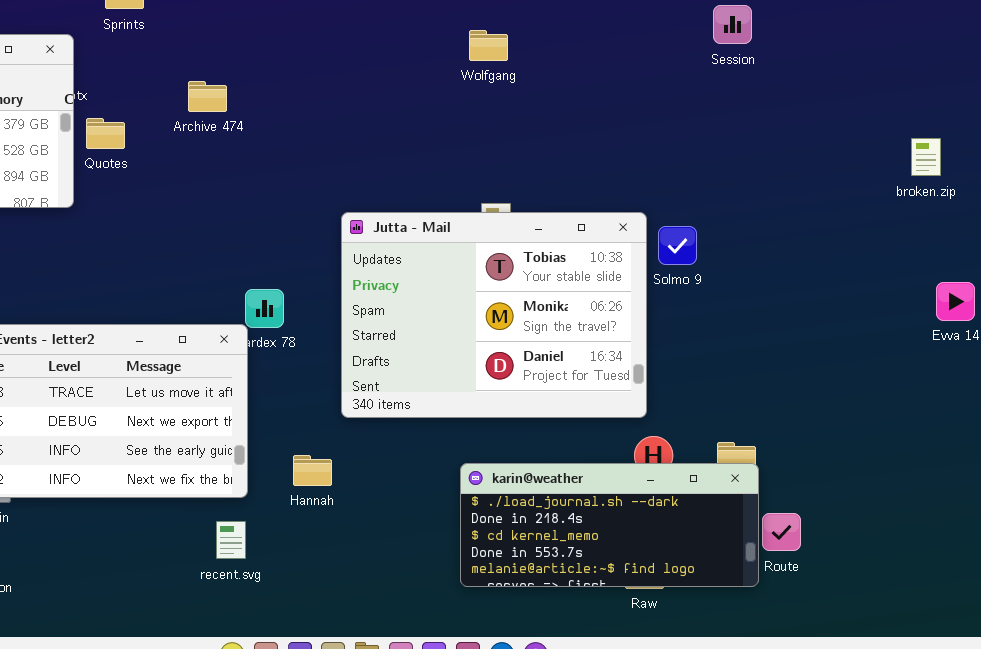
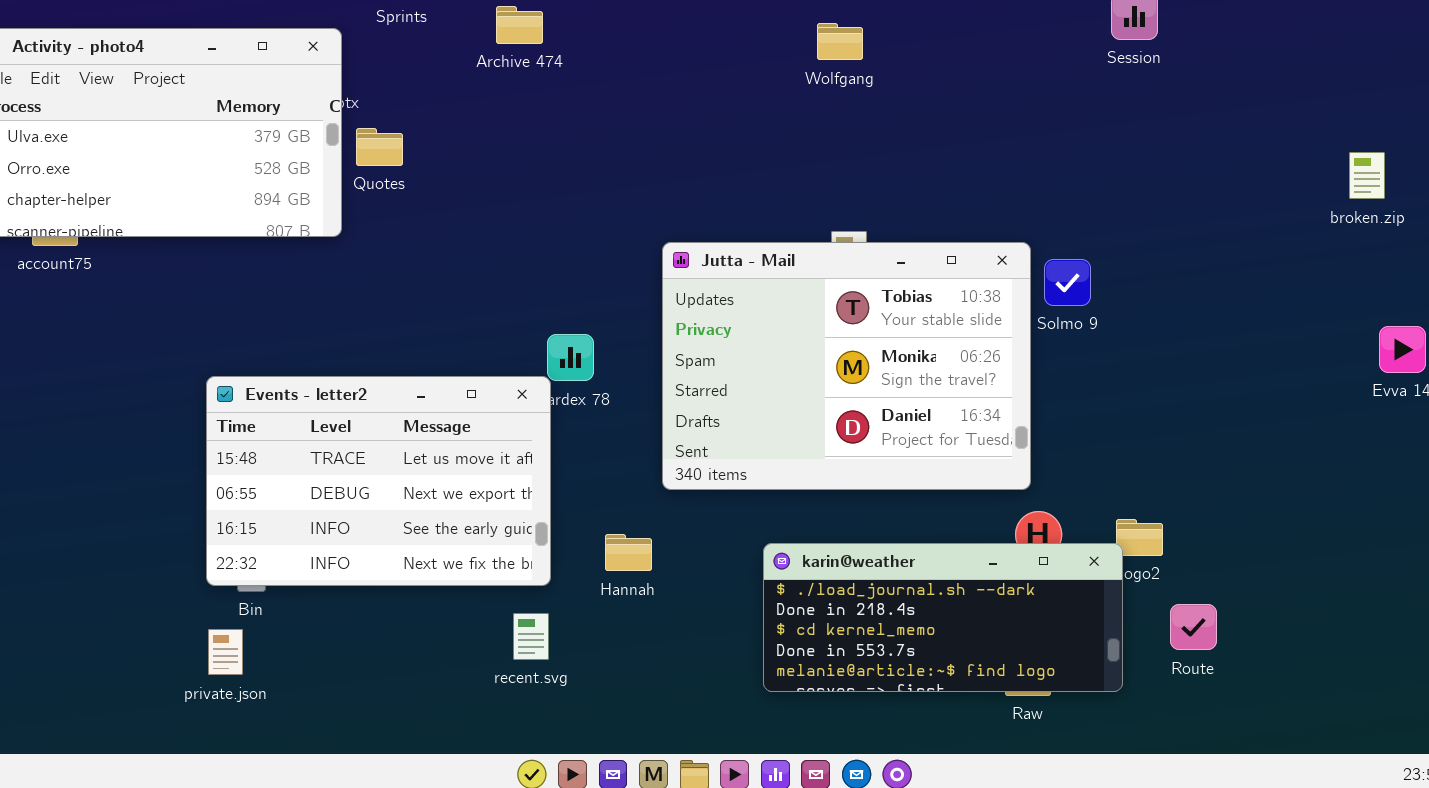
Archive 474: [188,81,227,112] -> [496,6,543,44], moved
karin@weather: [460,463,759,587] -> [763,543,1123,692], moved

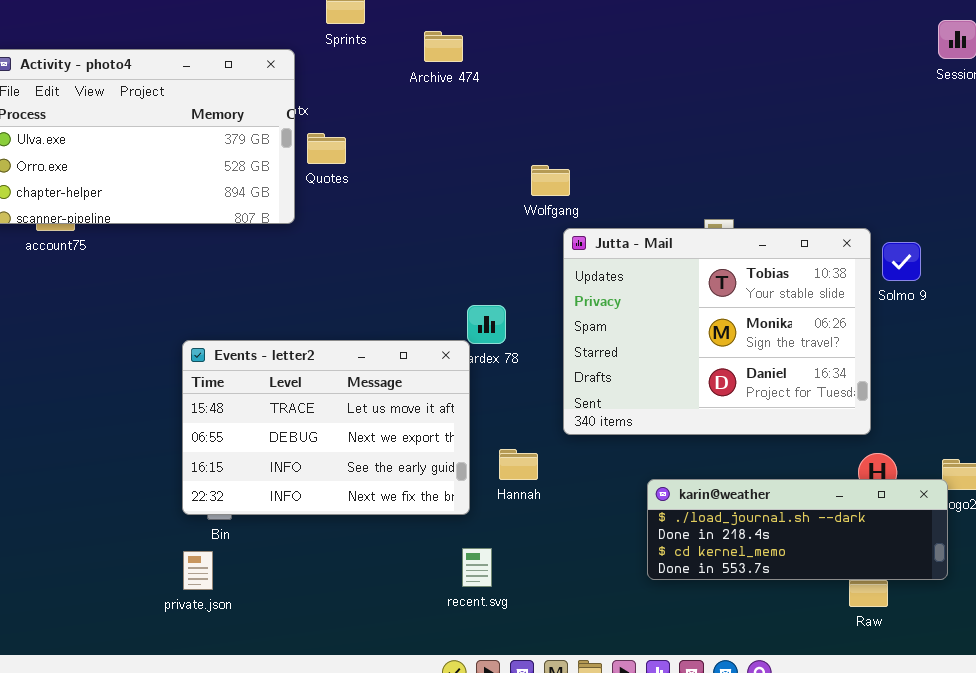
Wolfgang: [817,23,863,60] -> [531,165,570,196], moved
Hannah: [605,534,652,571] -> [499,449,538,480], moved
karin@weather: [763,543,1123,692] -> [647,479,948,580], resized
recent.svg: [513,613,549,660] -> [462,548,492,587], moved

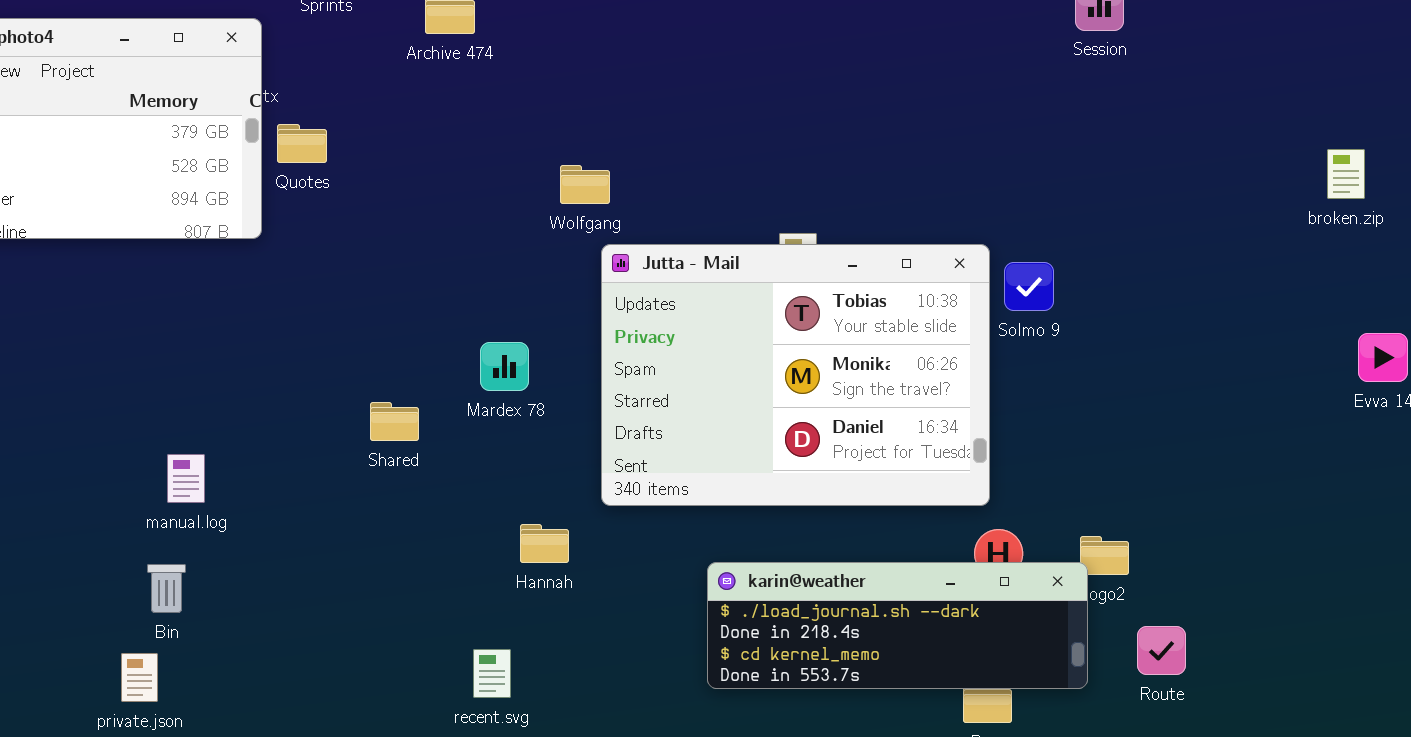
Events - letter2: [182,340,470,515] -> none, closed

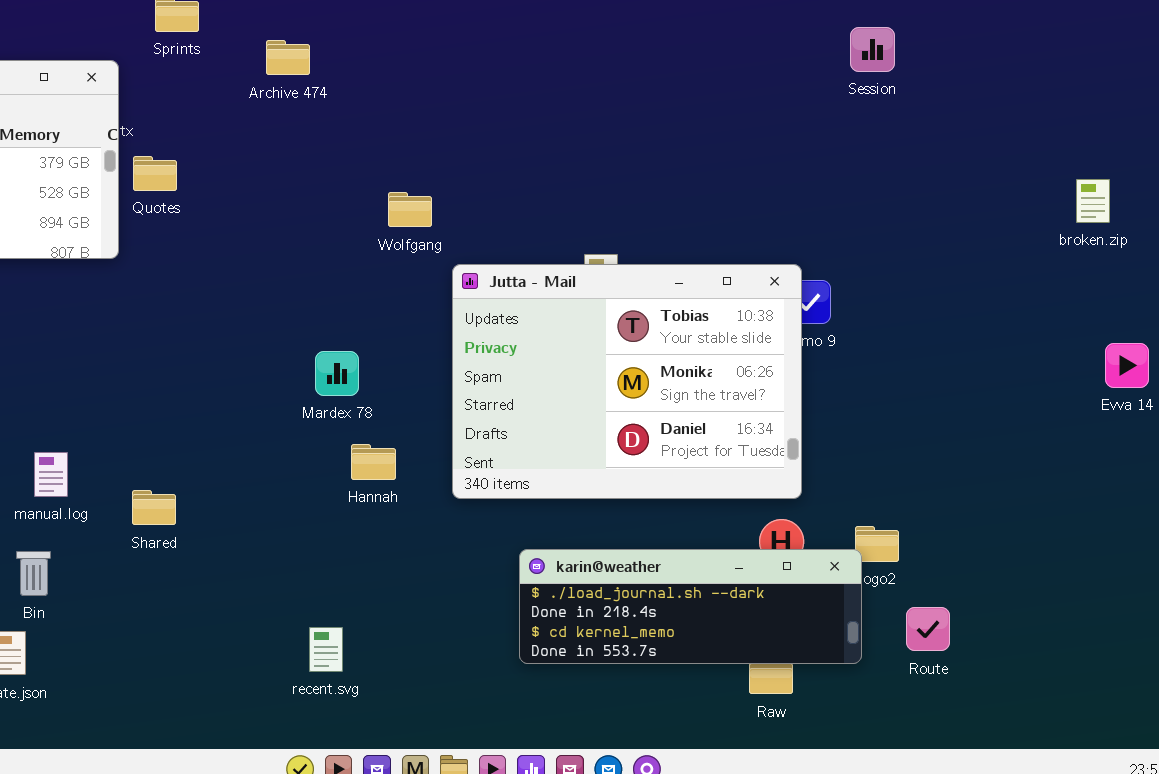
Jutta - Mail: [601,244,990,506] -> [452,264,802,499], moved
Shared: [370,402,419,441] -> [132,490,176,525], moved
Hannah: [520,524,569,563] -> [351,444,396,480], moved

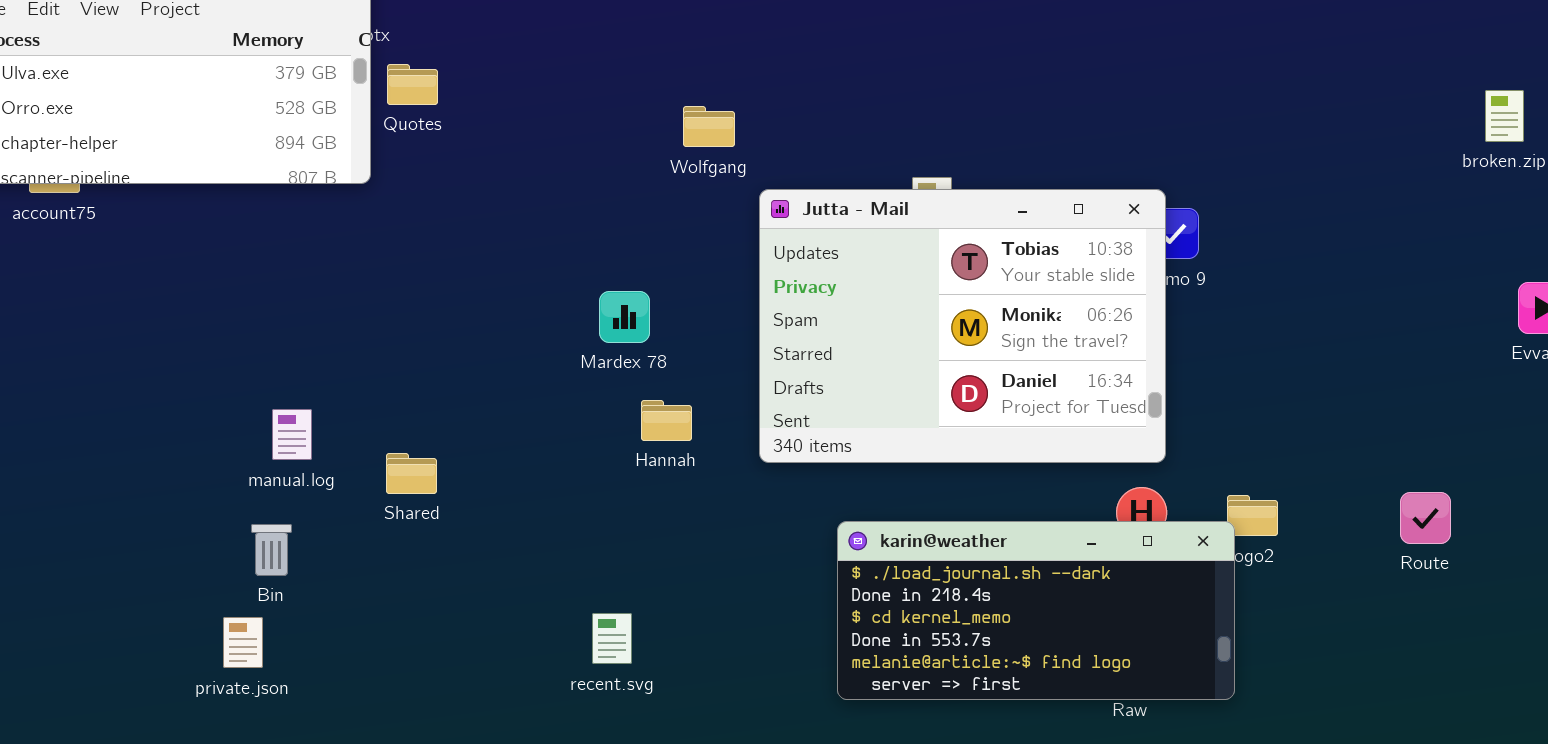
karin@weather: [519,549,862,664] -> [837,521,1235,700], resized
Route: [906,607,950,651] -> [1400,492,1451,544], moved

